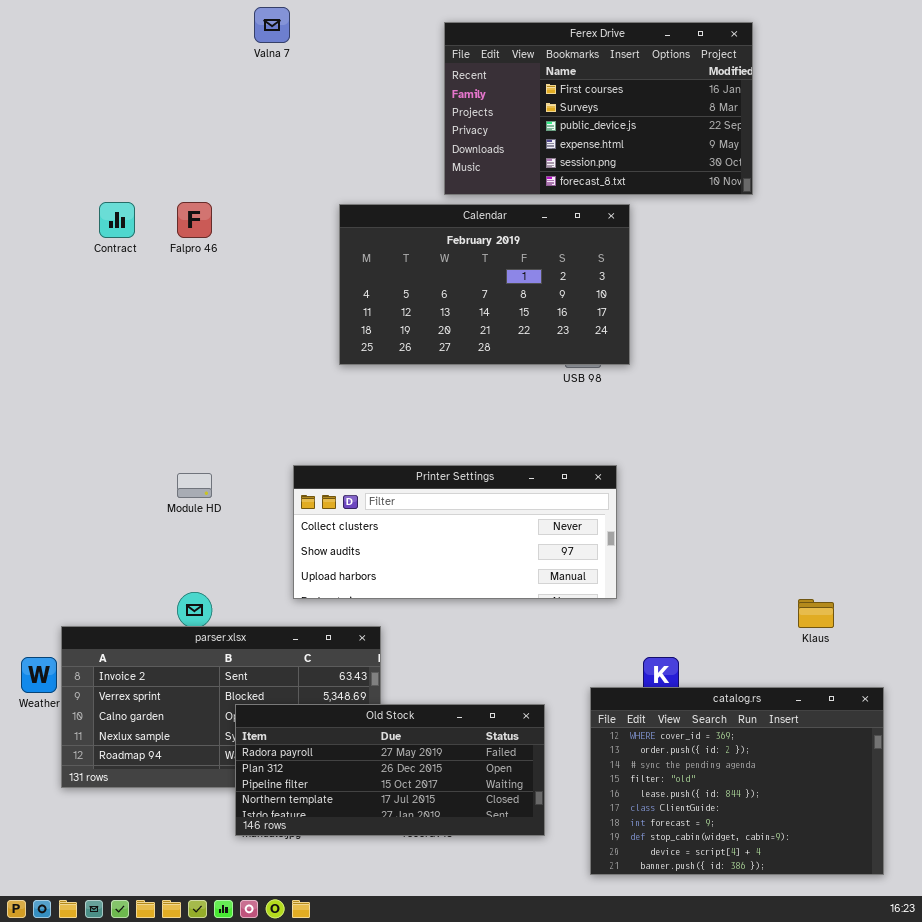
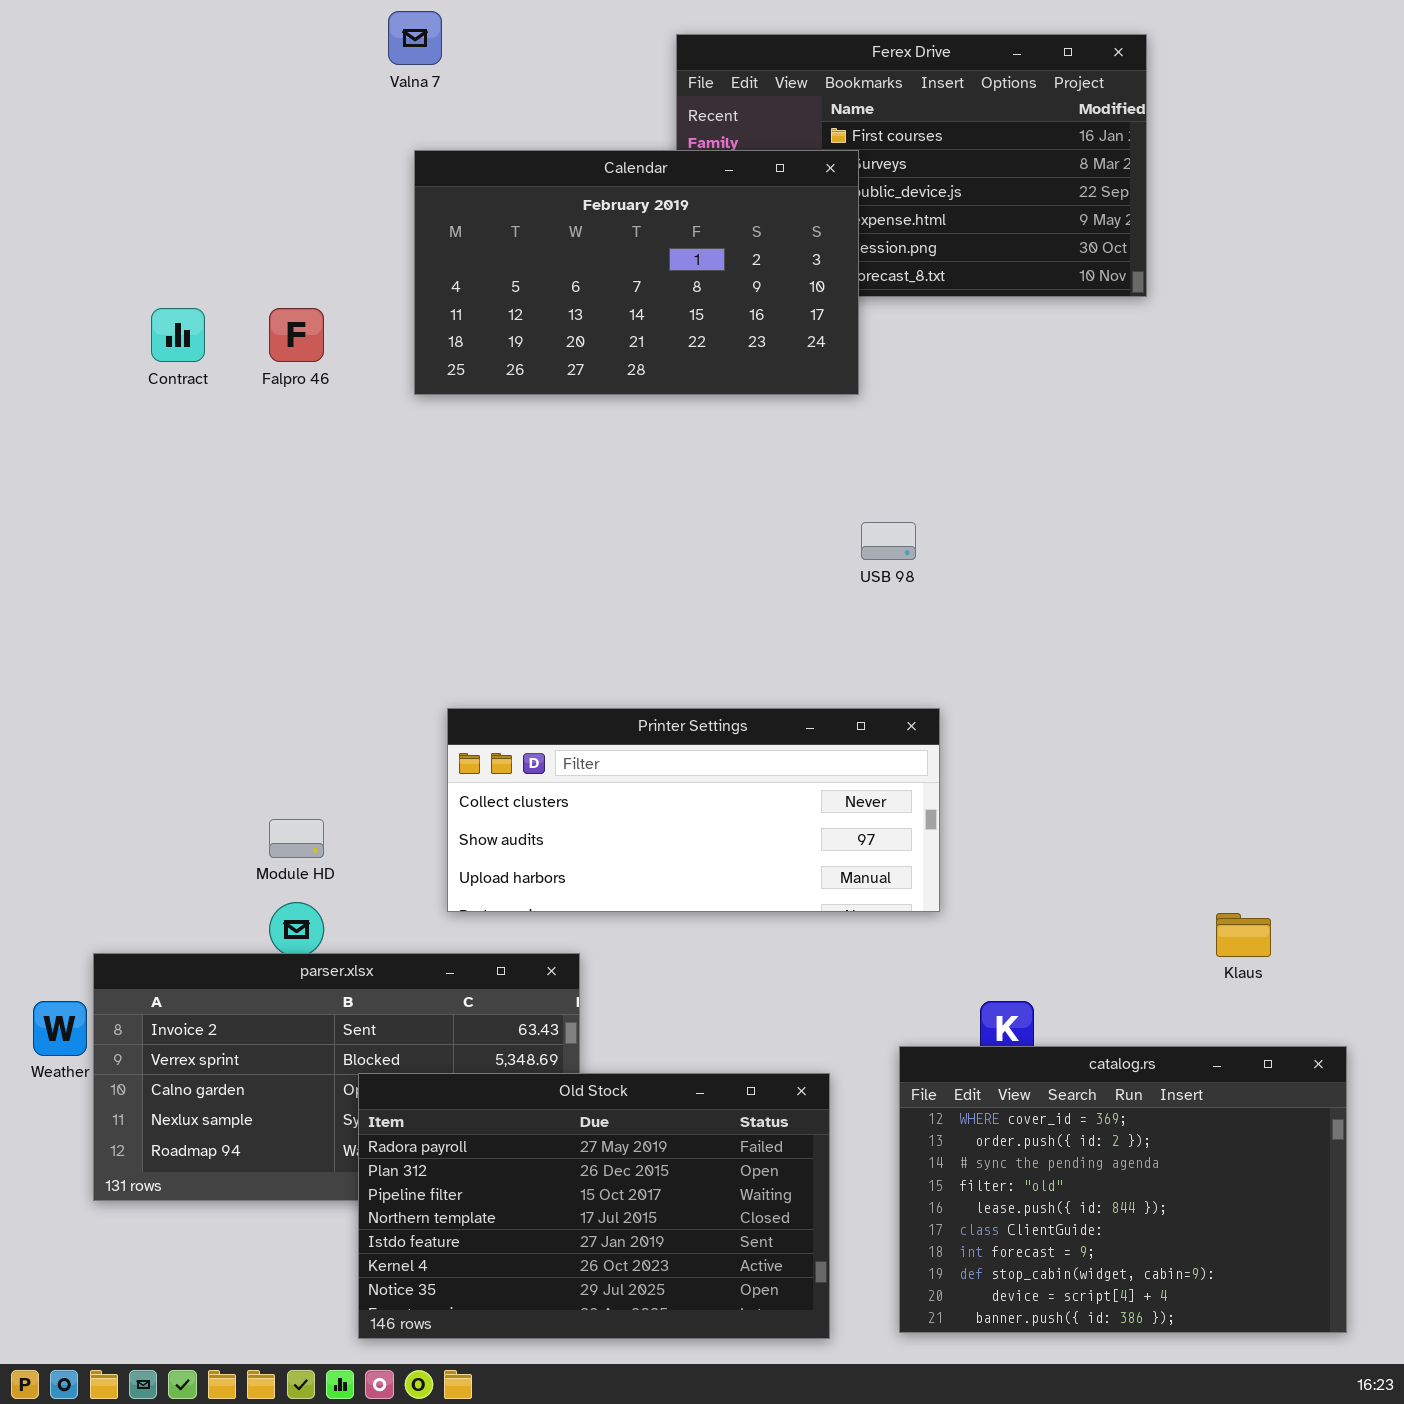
Calendar: [339,204,630,365] -> [414,150,859,395], moved
Module HD: [177,473,212,498] -> [269,819,324,858], moved
Old Stock: [235,704,545,836] -> [358,1073,830,1339], resized

